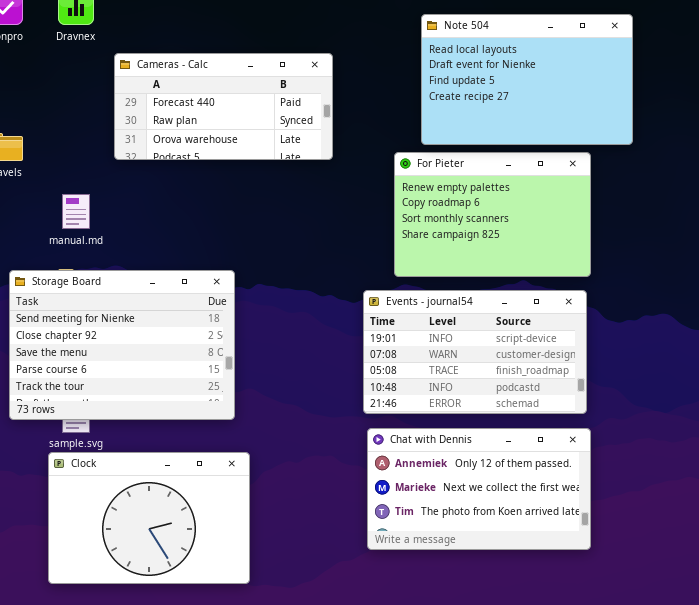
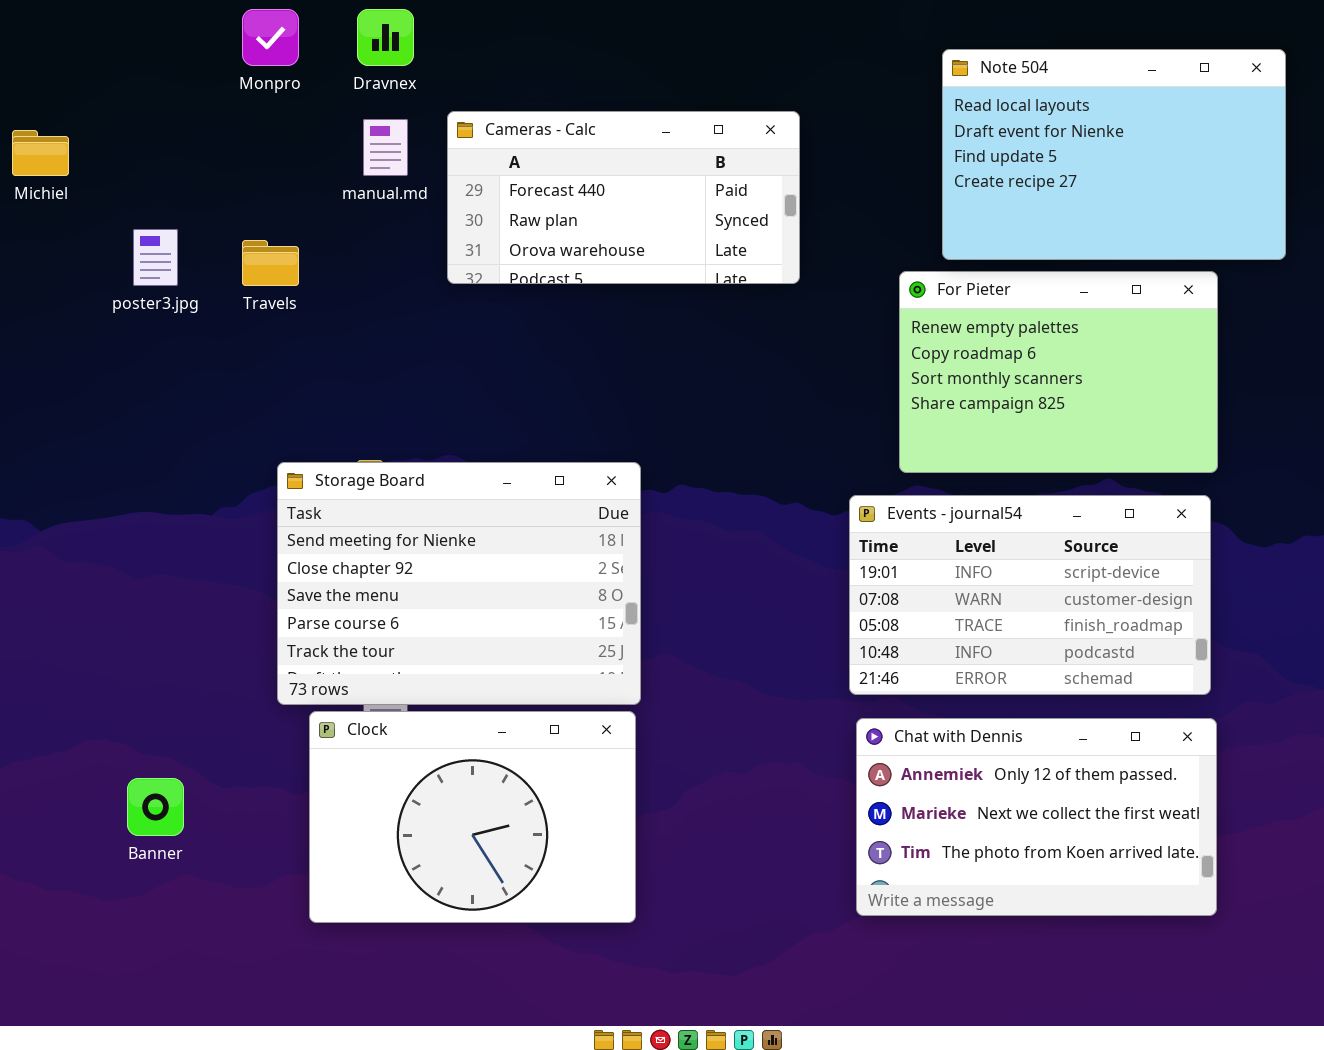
manual.md: [62,194,90,229] -> [363,119,408,176], moved
Clock: [48,452,250,584] -> [309,711,636,923], moved

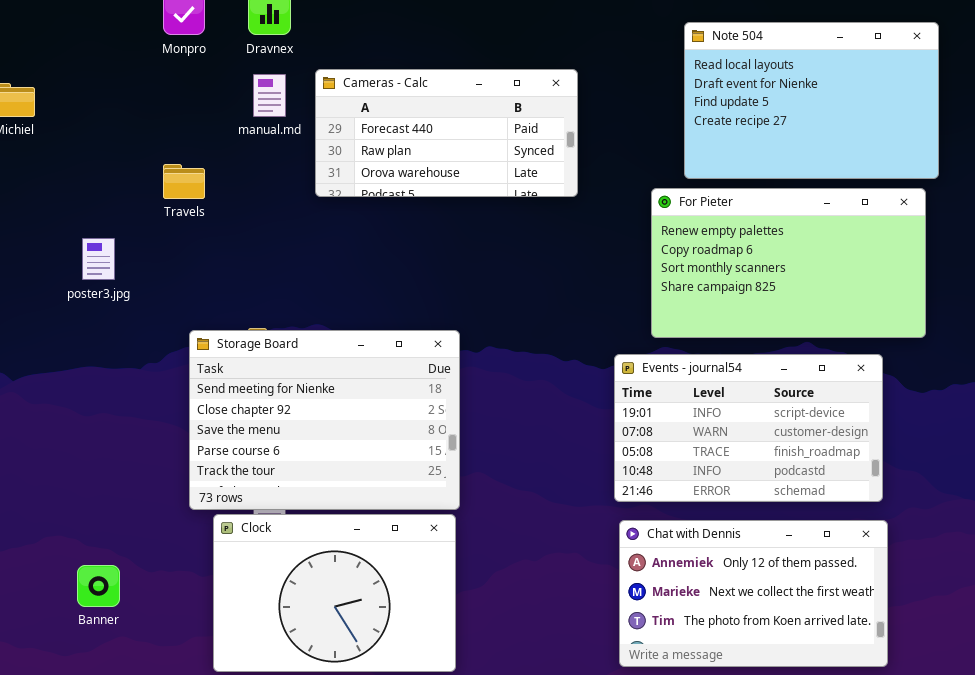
poster3.jpg: [133,229,178,286] -> [82,238,115,280], moved
For Pieter: [899,271,1218,473] -> [651,188,926,338], resized

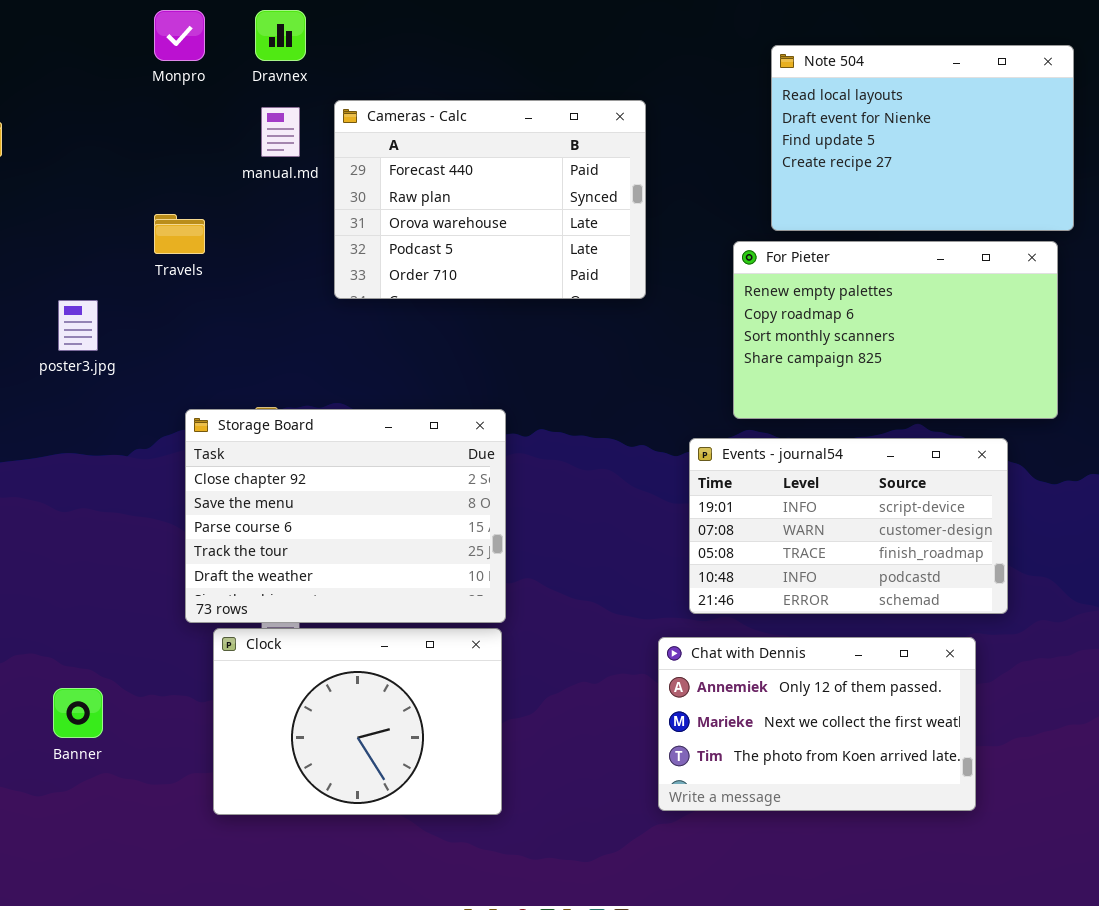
Cameras - Calc: [315,69,578,197] -> [334,100,646,299], resized
Storage Board: [189,330,460,510] -> [185,409,506,623], scrolled down 1 row
Chat with Dennis: [619,520,888,667] -> [658,637,976,811], moved

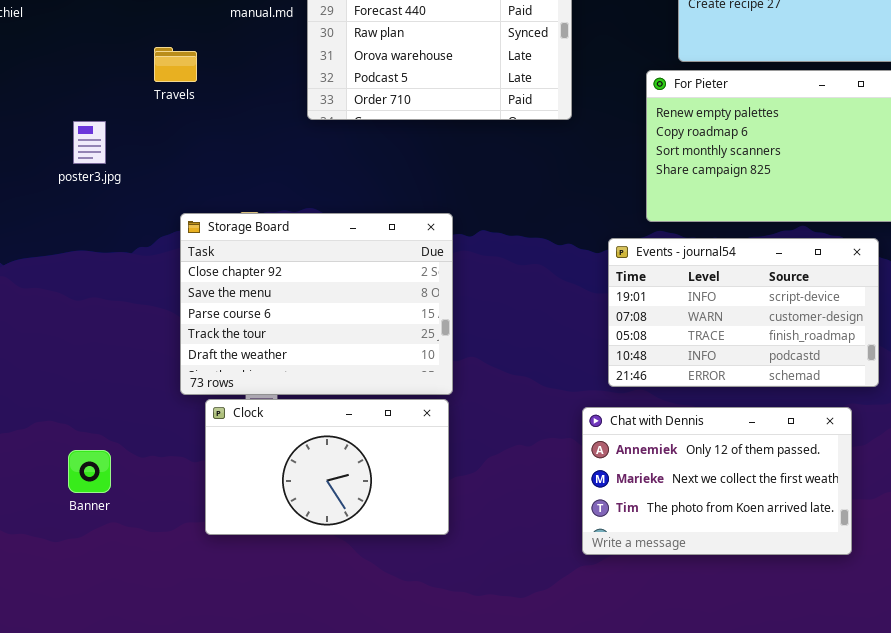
Clock: [213,628,502,815] -> [205,399,449,535], resized

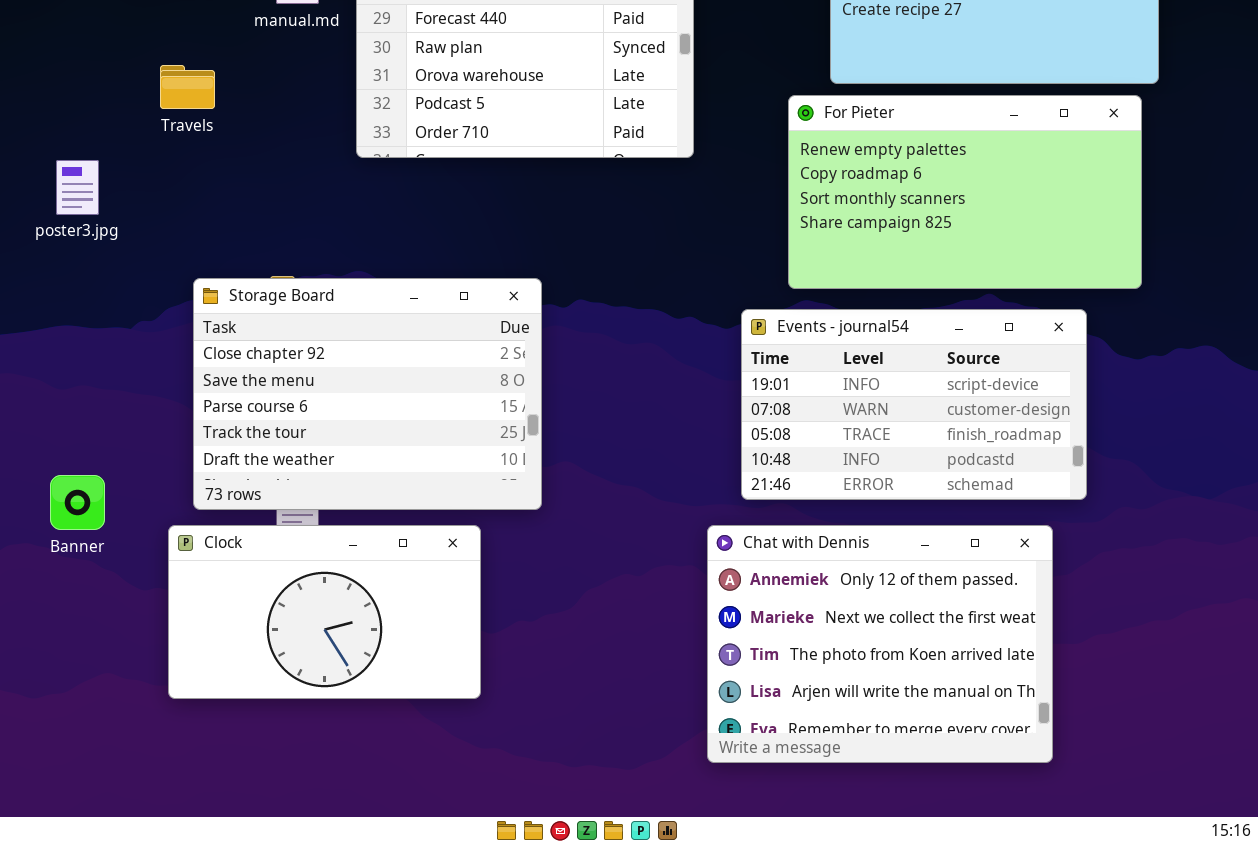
Clock: [205,399,449,535] -> [168,525,481,699], moved
Chat with Dennis: [582,407,852,555] -> [707,525,1053,763], resized
Banner: [68,450,111,493] -> [50,475,105,530], moved

